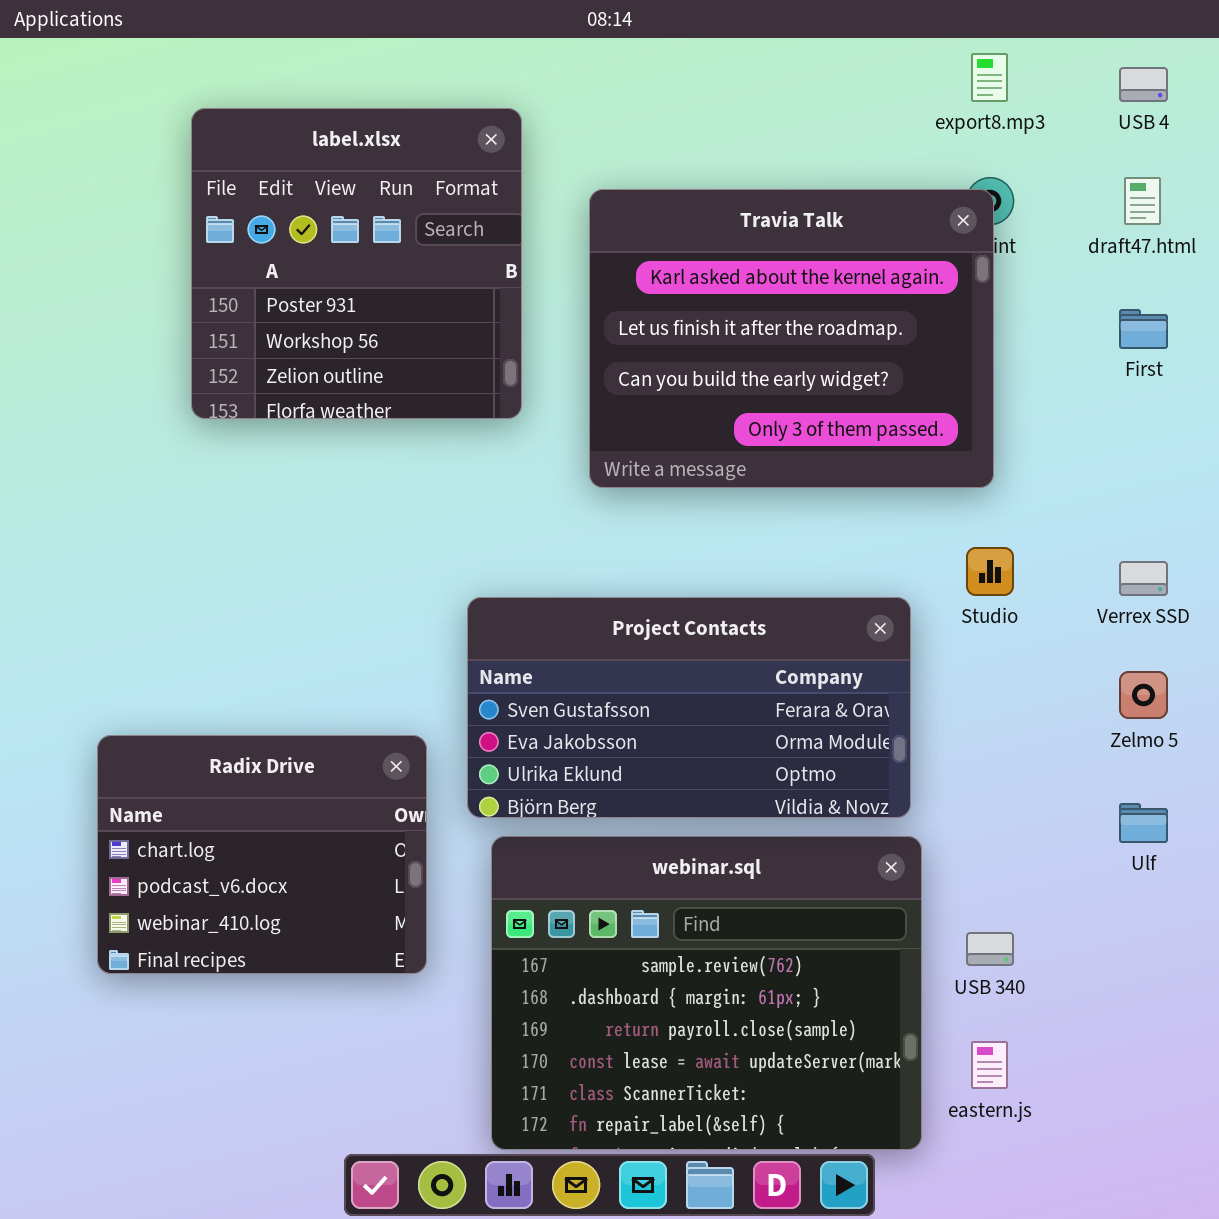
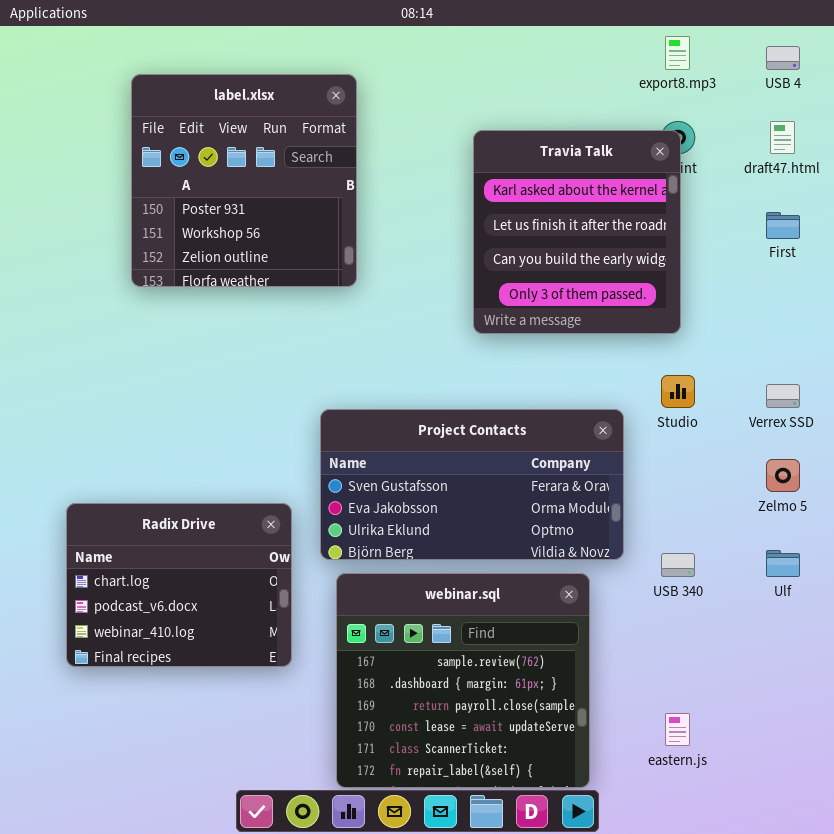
Travia Talk: [589,189,994,488] -> [473,130,681,334], resized
webinar.sql: [491,836,922,1150] -> [336,573,590,788], resized
USB 340: [966,932,1014,966] -> [661,553,695,577], moved

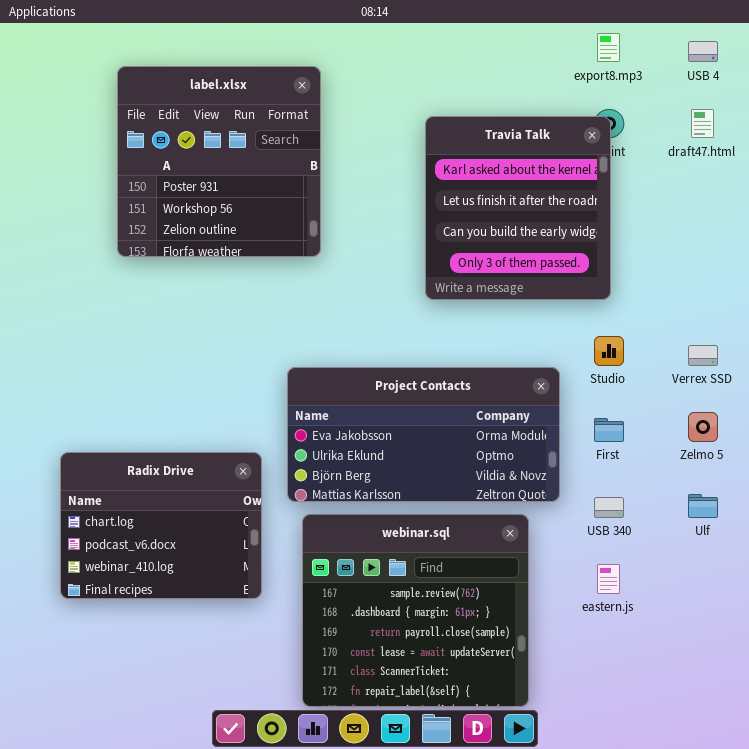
First: [766,212,800,239] -> [594,418,624,442], moved
Project Contacts: [320,409,624,560] -> [287,367,560,502], scrolled down 1 row
eastern.js: [665,713,690,746] -> [597,564,620,594], moved

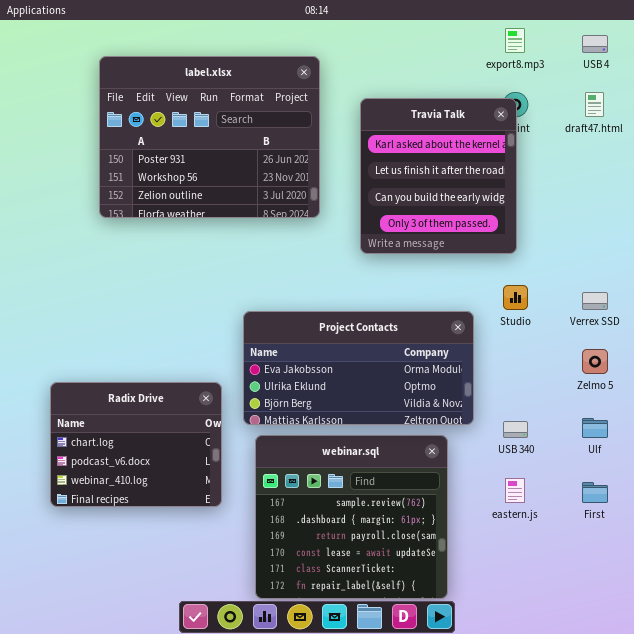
label.xlsx: [117,66,321,257] -> [99,56,320,218], resized
First: [594,418,624,442] -> [582,482,608,503], moved

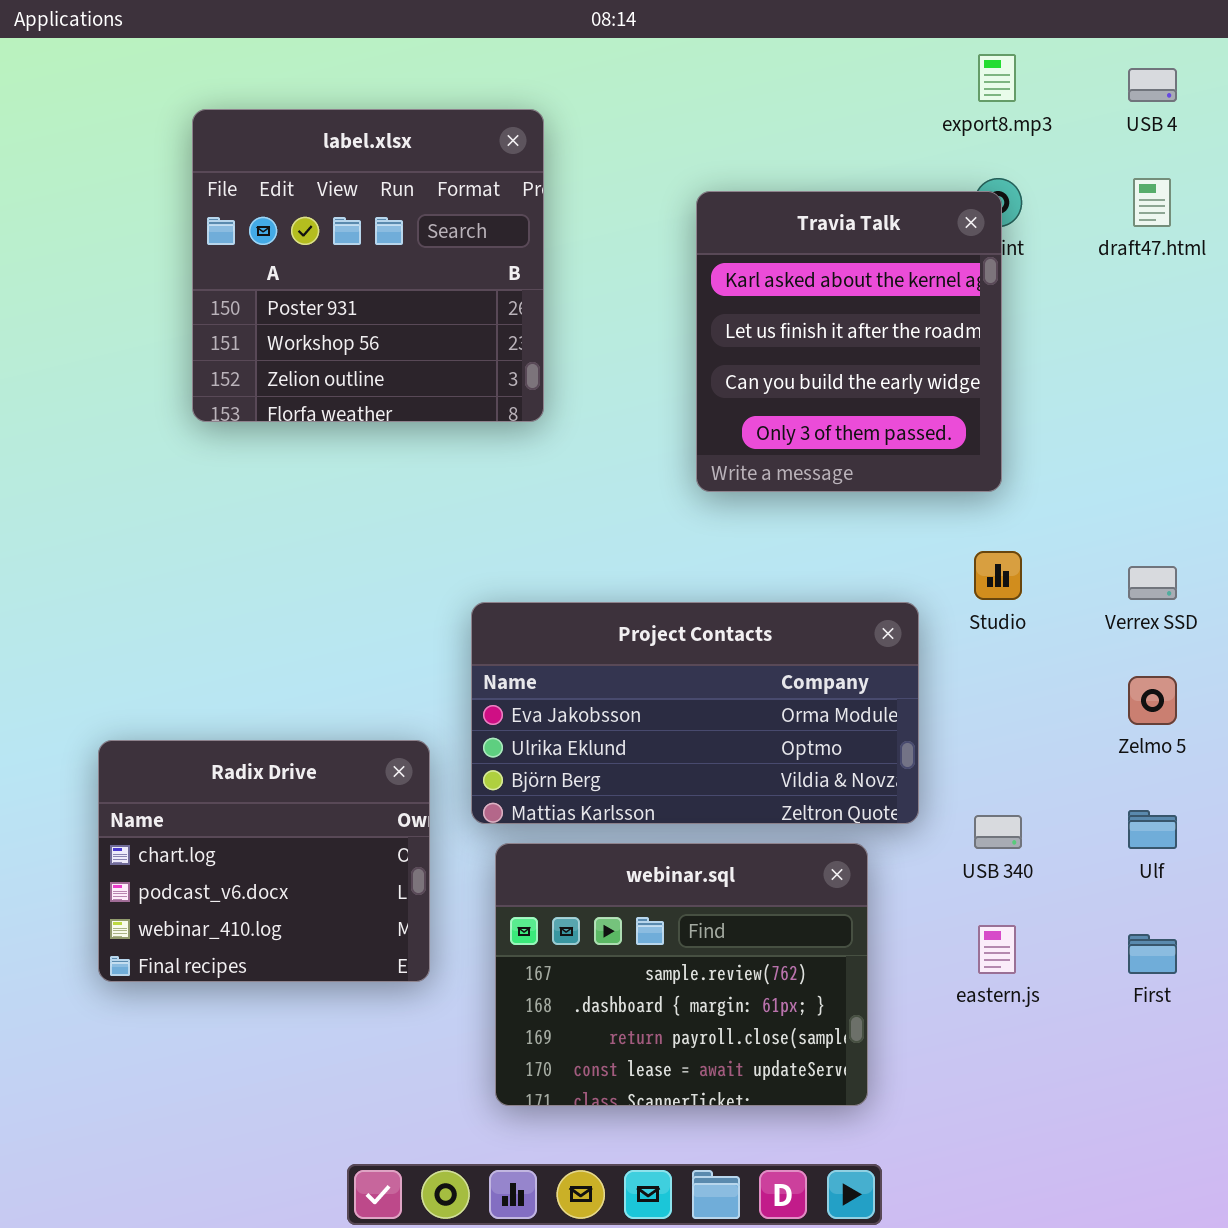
label.xlsx: [99,56,320,218] -> [192,109,544,422], resized
webinar.sql: [255,435,448,599] -> [495,843,868,1106], resized

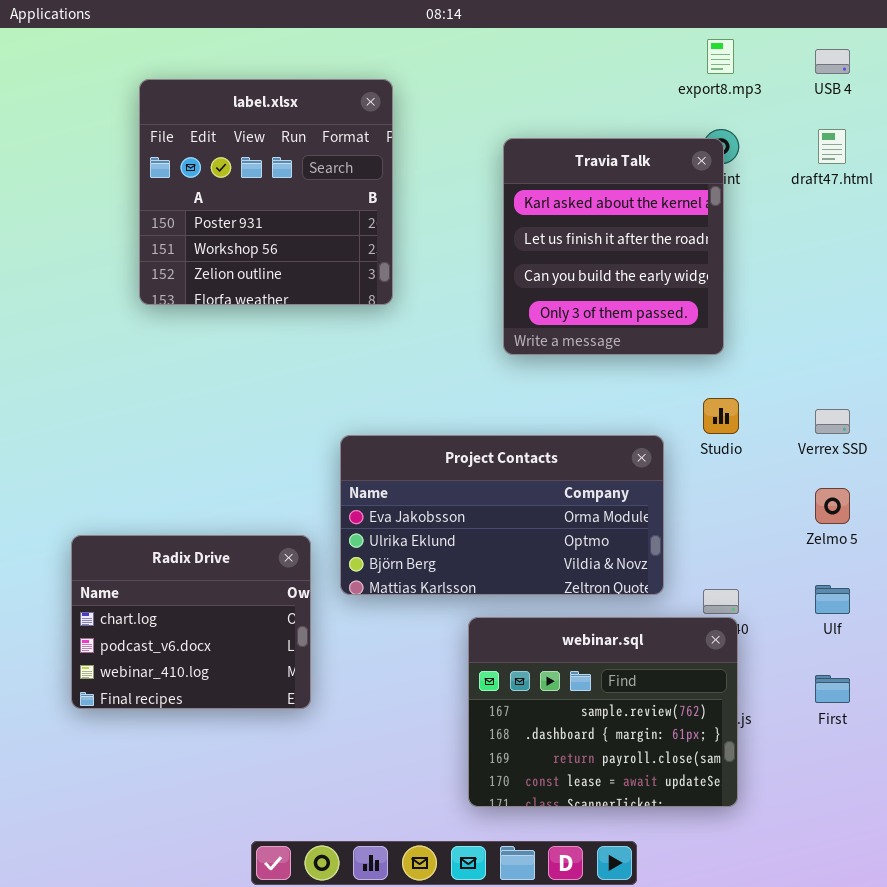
webinar.sql: [495,843,868,1106] -> [468,617,738,807], moved

